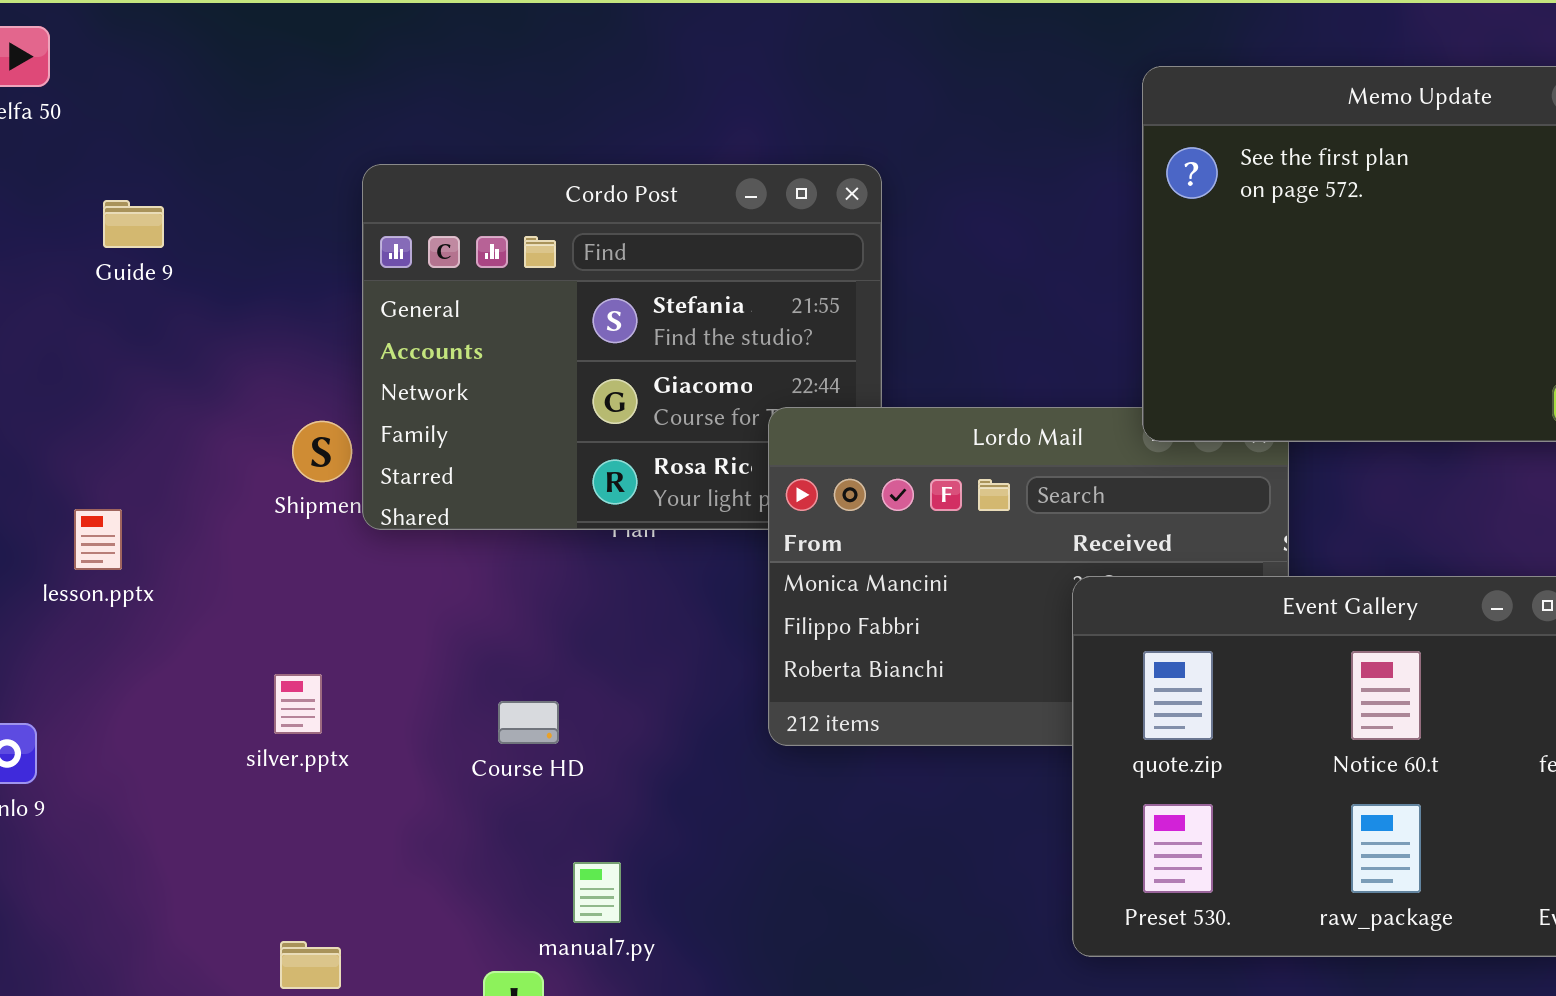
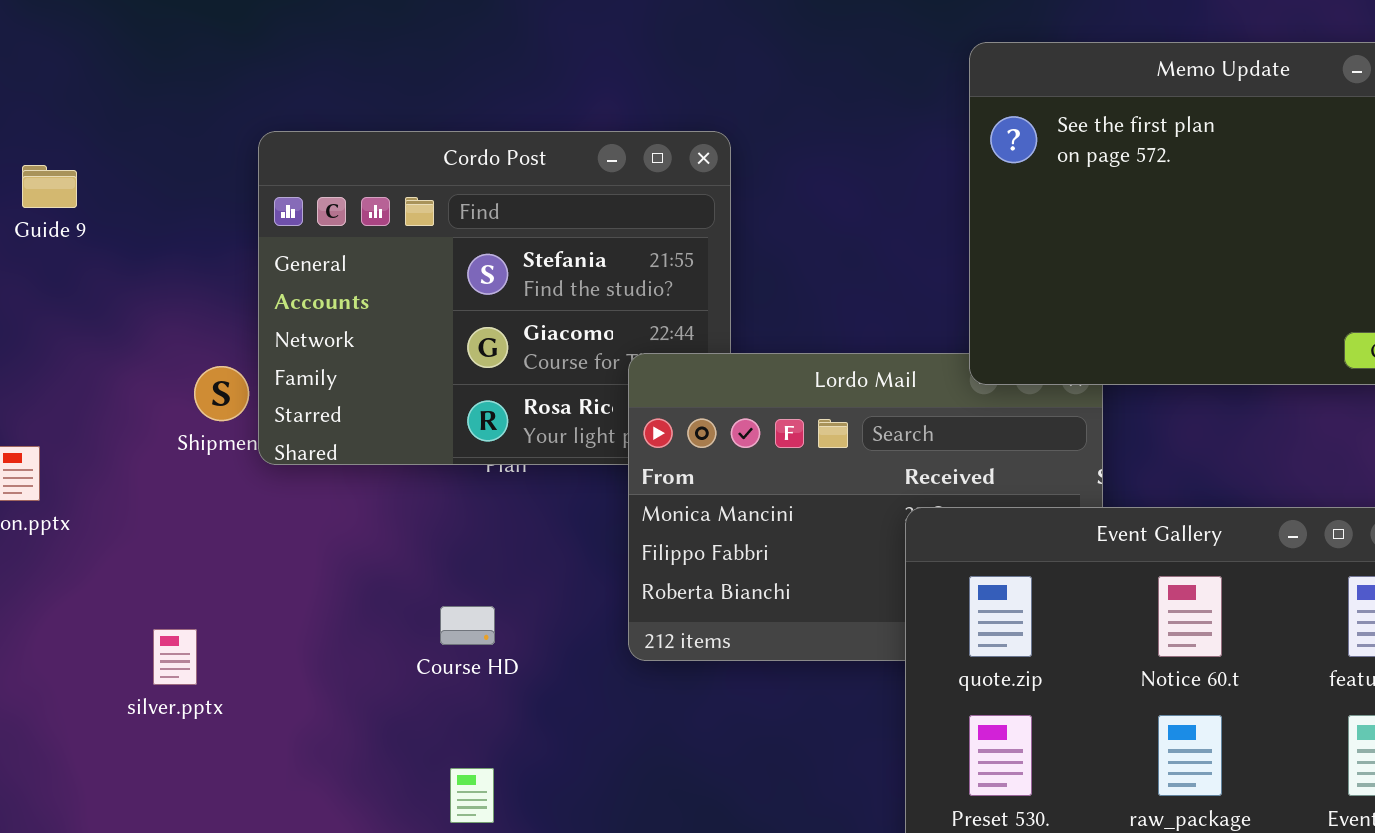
silver.pptx: [274,674,322,734] -> [153,629,197,685], moved
Course HD: [498,701,559,744] -> [440,606,495,645], moved

